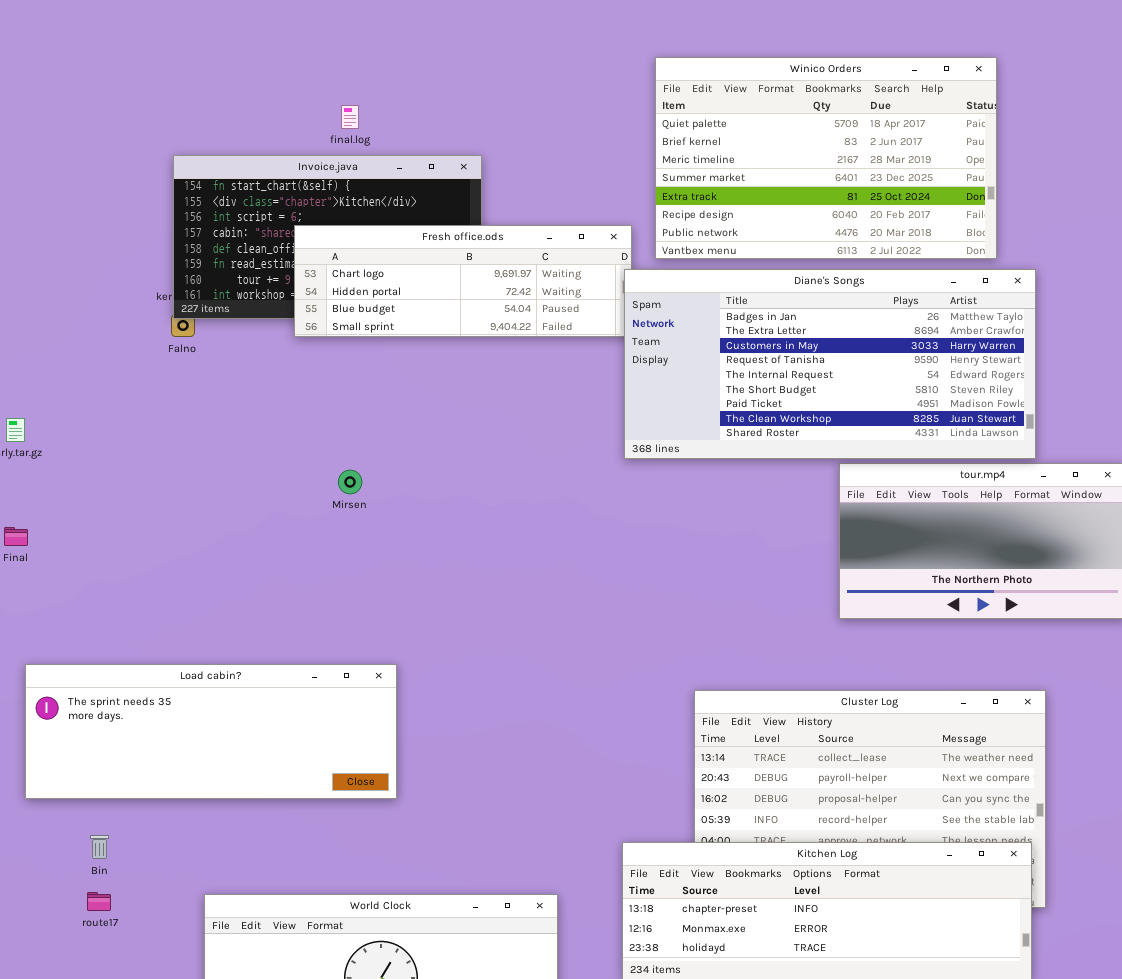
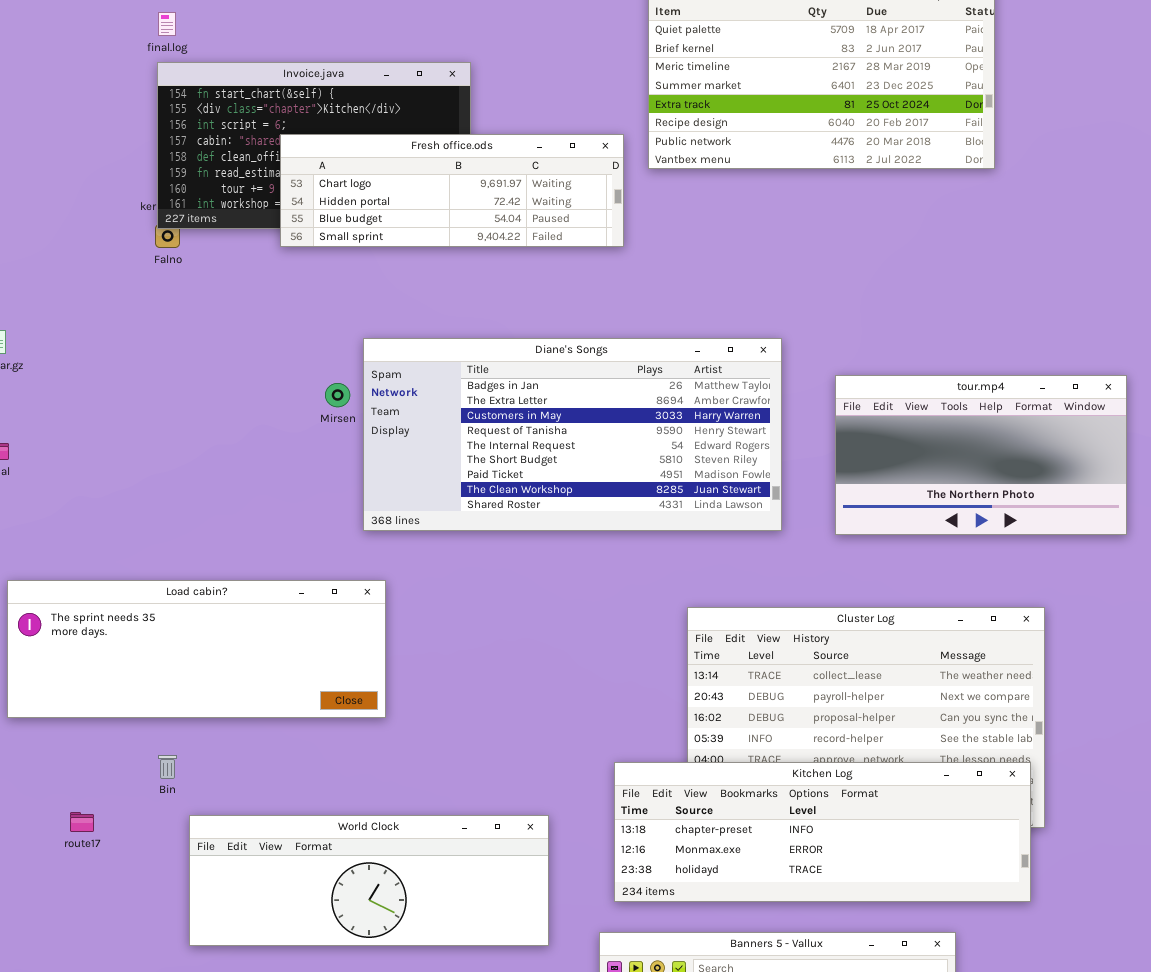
final.log: [341,105,359,129] -> [158,12,176,36], moved
Diane's Songs: [624,269,1036,459] -> [363,338,782,531], moved
Bin: [90,835,109,859] -> [158,755,177,779], moved

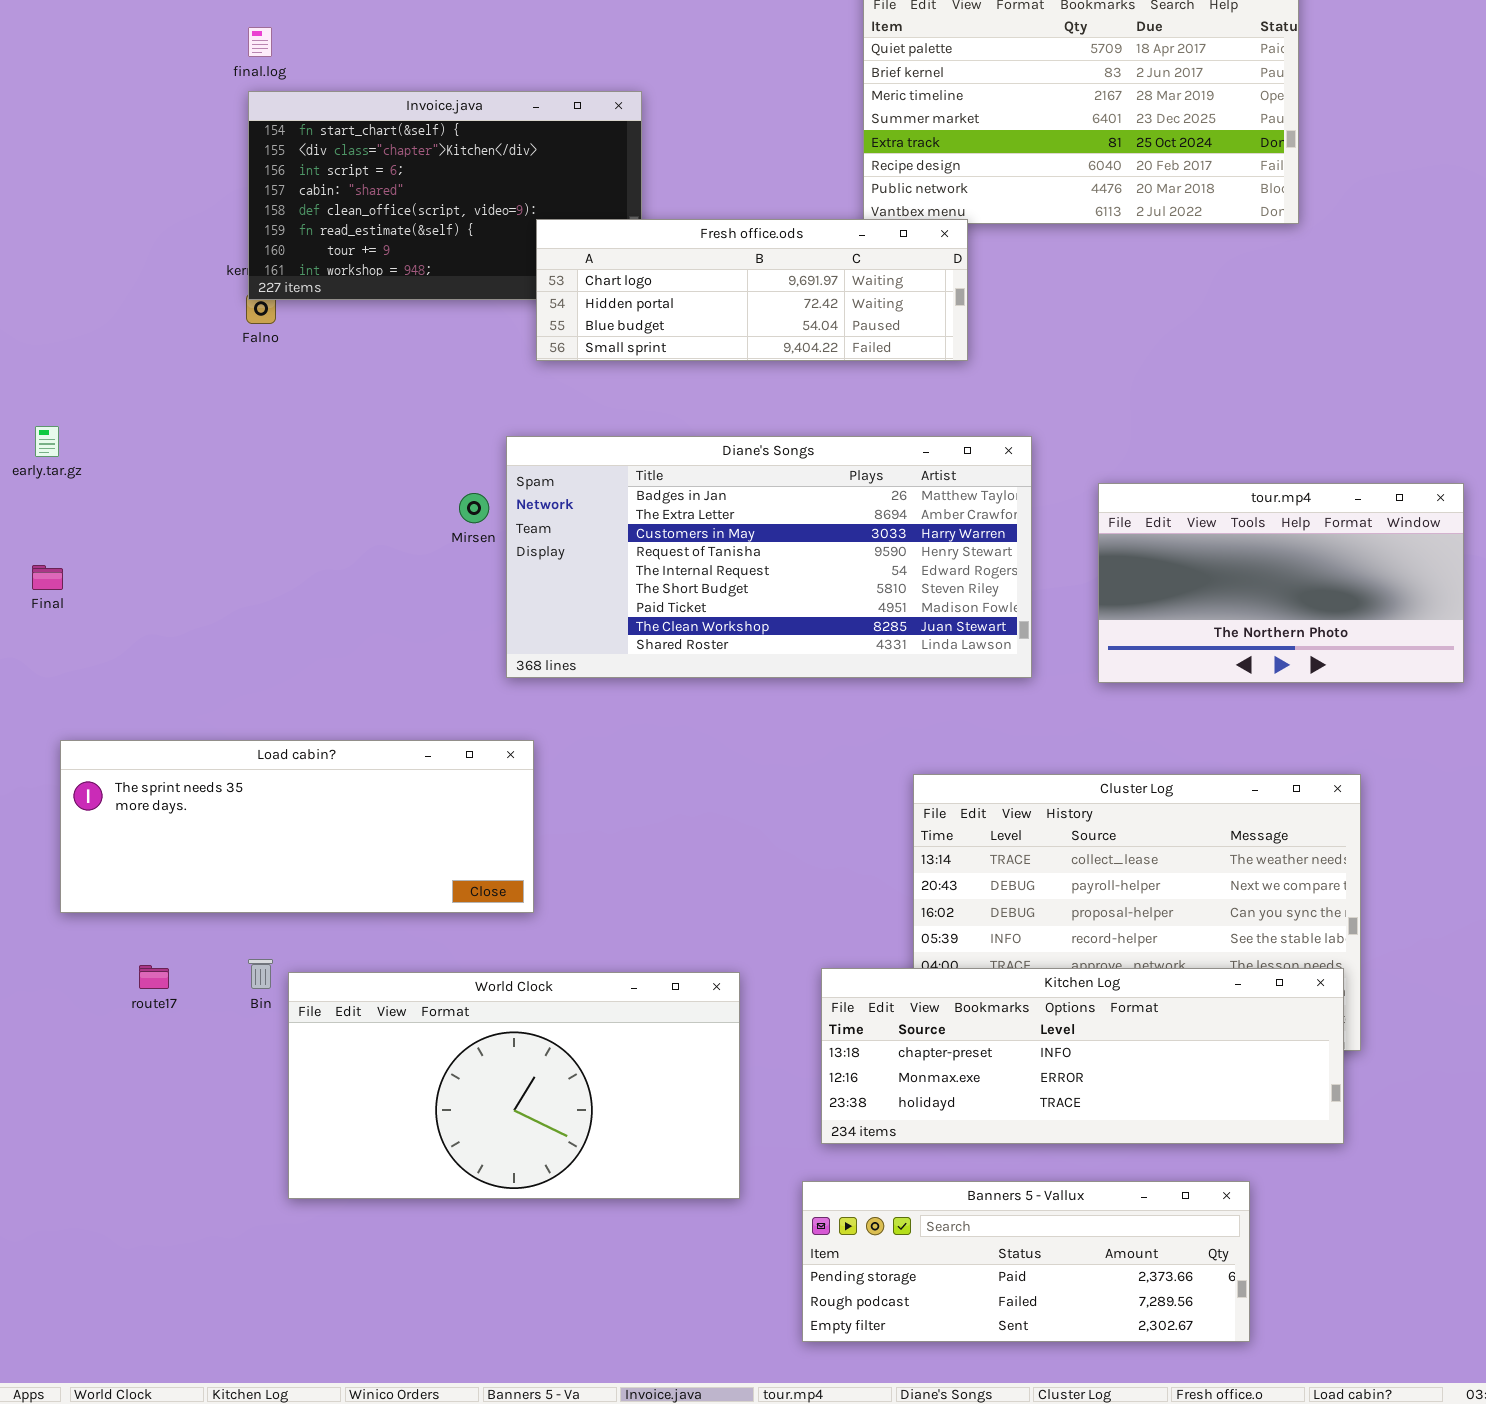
Fresh office.ods: [280,134,624,247] -> [536,219,968,361], moved
route17: [70,812,94,832] -> [139,965,169,989], moved
World Clock: [189,815,549,946] -> [288,972,740,1199], resized

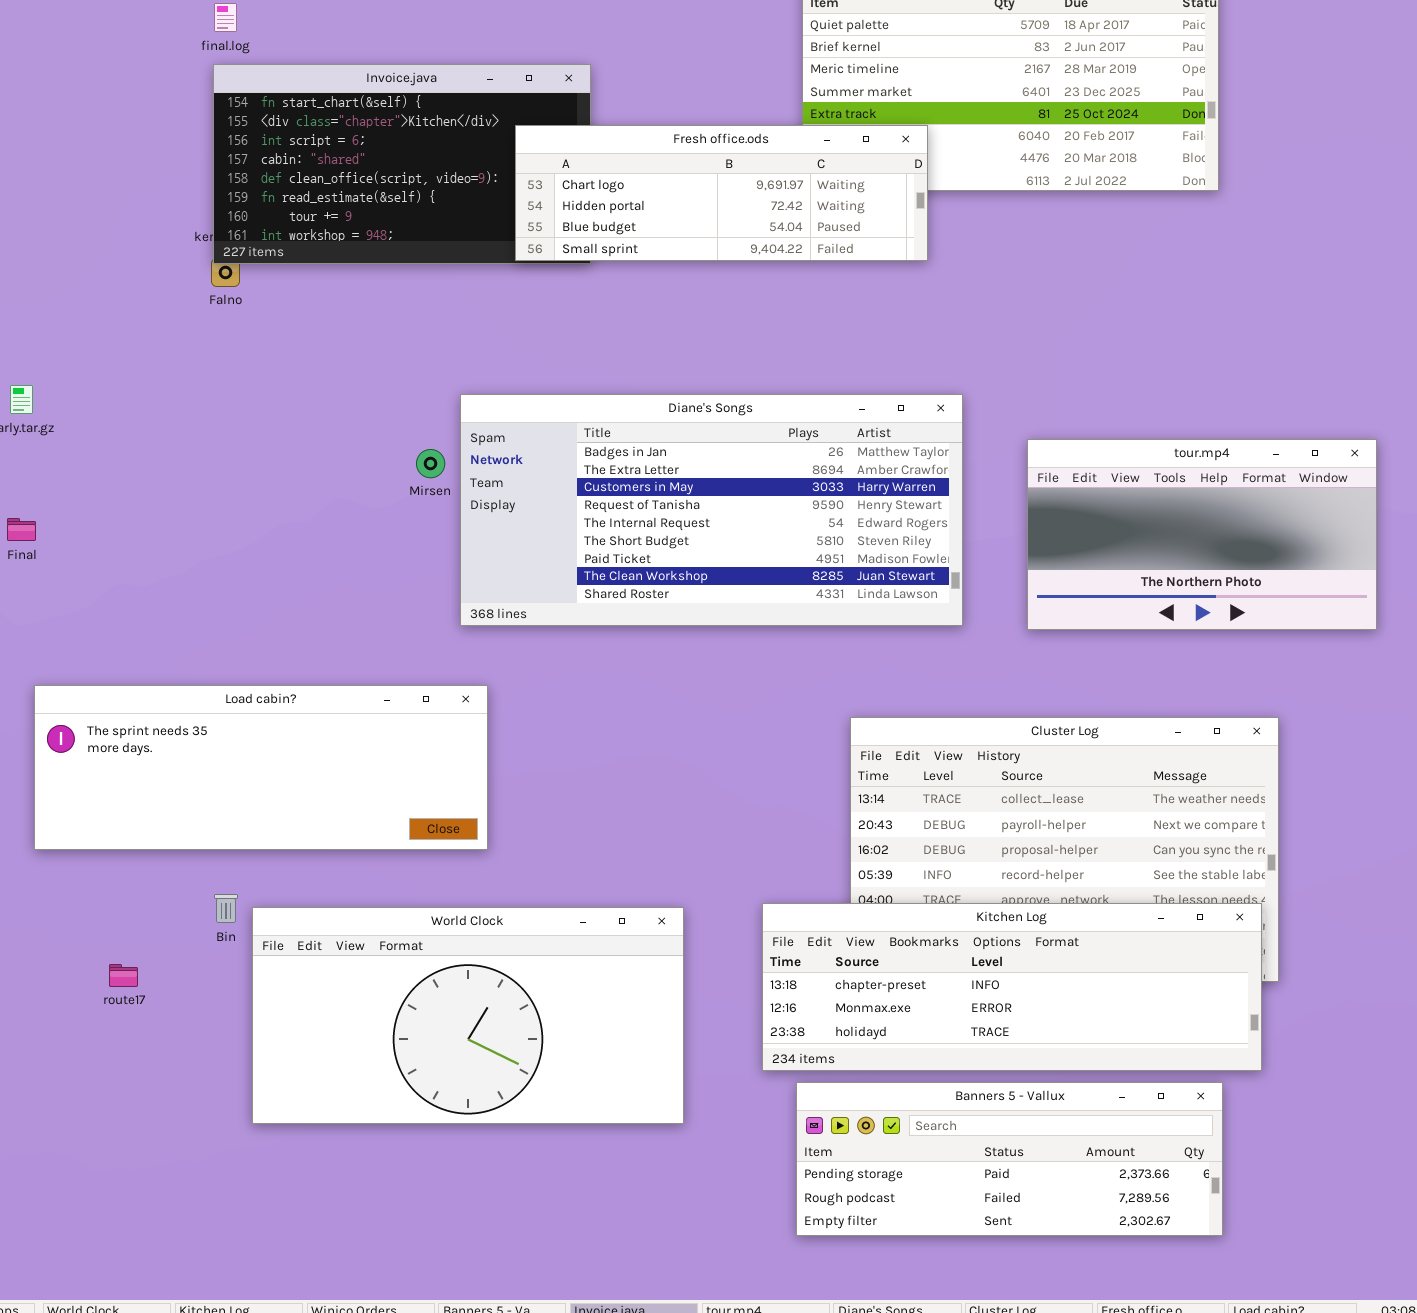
Fresh office.ods: [536,219,968,361] -> [515,125,928,261], moved
route17: [139,965,169,989] -> [109,964,138,987], moved
Banners 5 - Vallux: [802,1181,1250,1342] -> [796,1082,1223,1236], moved

